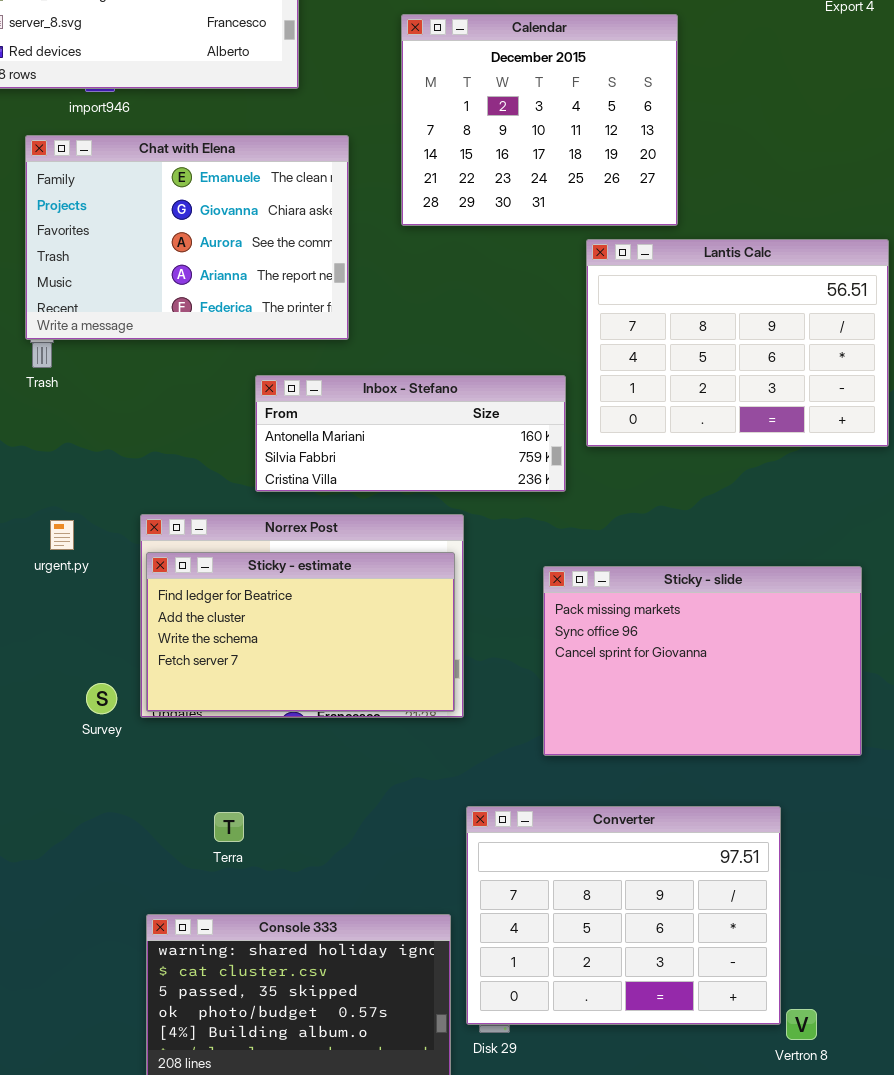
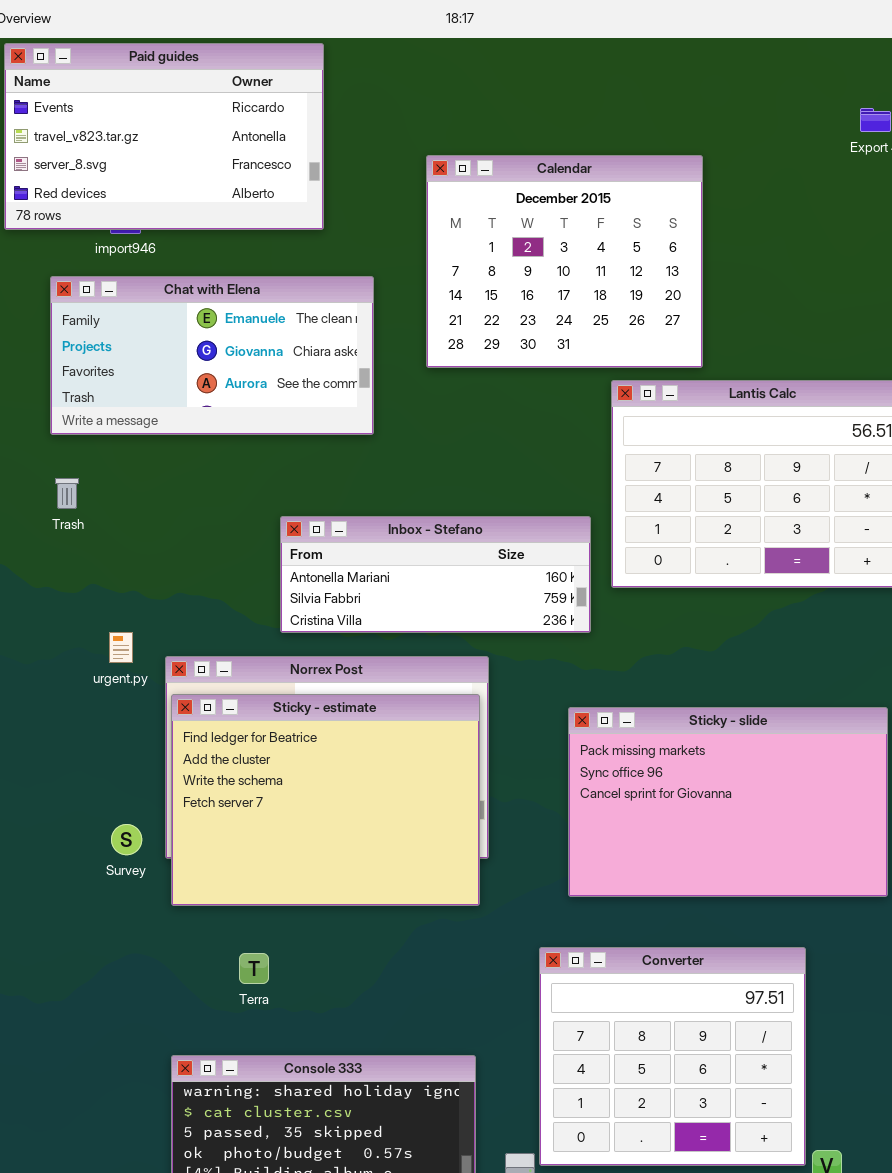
Chat with Elena: [25,135,349,340] -> [50,276,374,435], resized
urgent.py: [50,520,74,550] -> [109,632,133,663], moved
Sticky - estimate: [146,552,455,712] -> [171,694,480,906], resized
Converter: [466,806,781,1025] -> [539,947,806,1166], resized

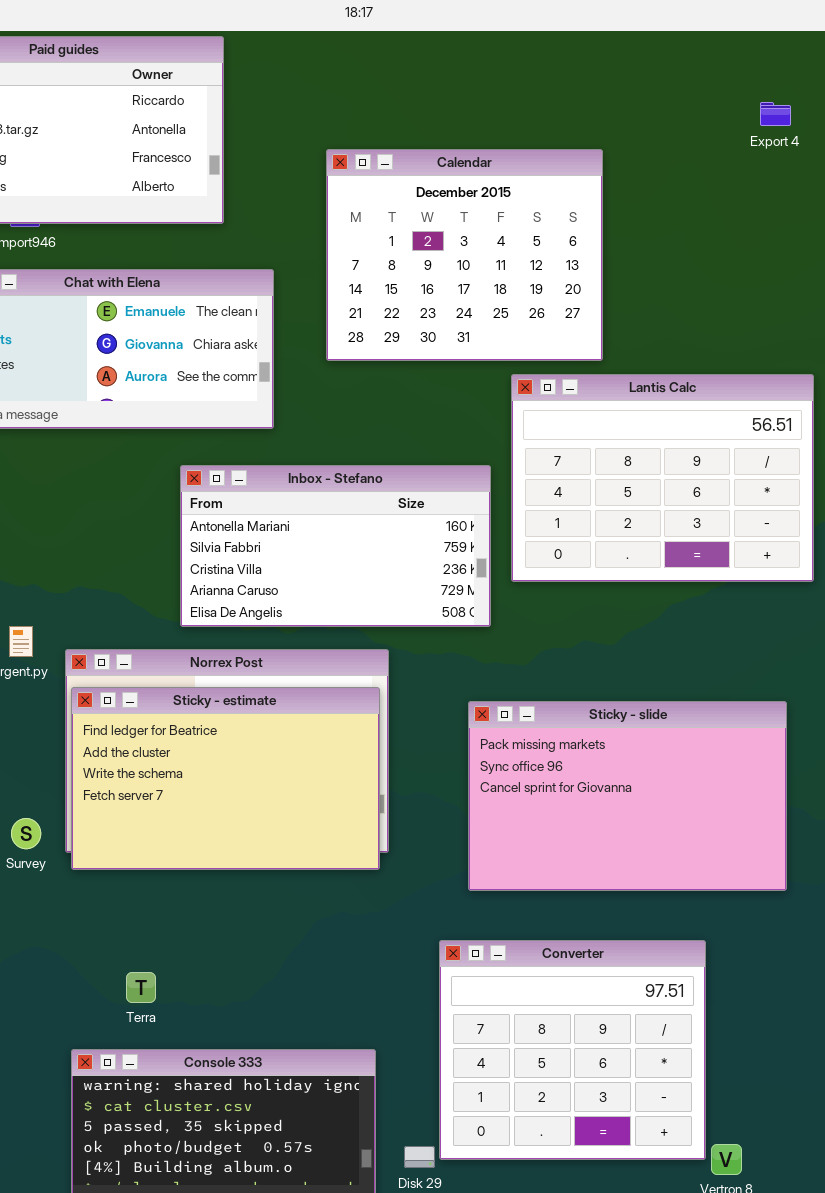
Inbox - Stefano: [280,516,591,633] -> [180,465,491,627], resized
Sticky - estimate: [171,694,480,906] -> [71,687,380,870], resized
Terra: [239,953,269,984] -> [126,972,156,1003], moved

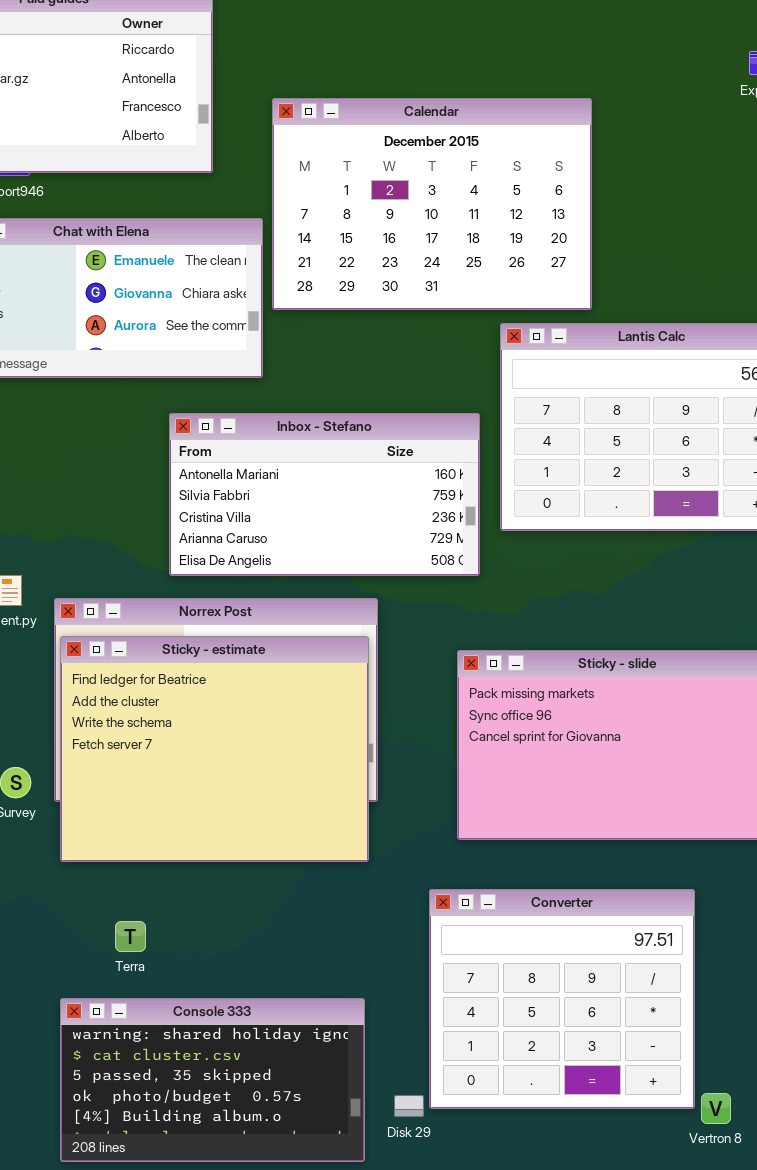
Calendar: [326,149,603,361] -> [272,98,592,310], resized
Sticky - estimate: [71,687,380,870] -> [60,636,369,862], resized

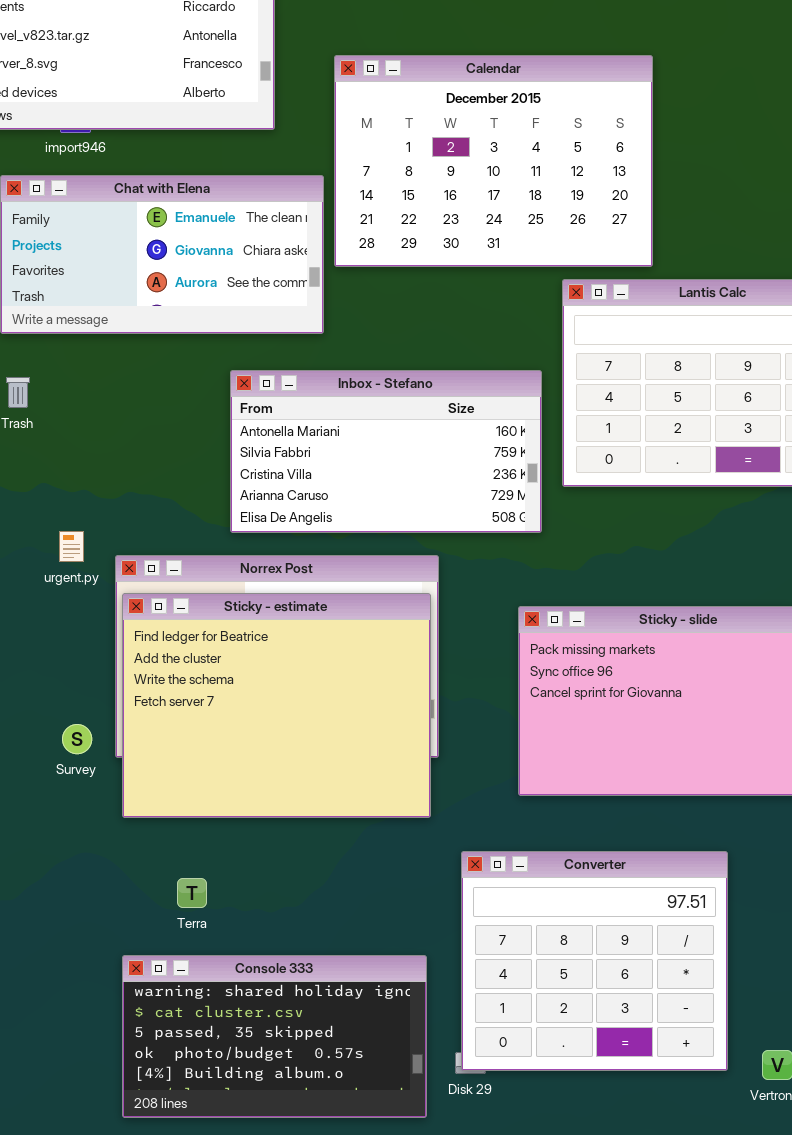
Converter: [429,889,695,1109] -> [461,851,728,1071], moved

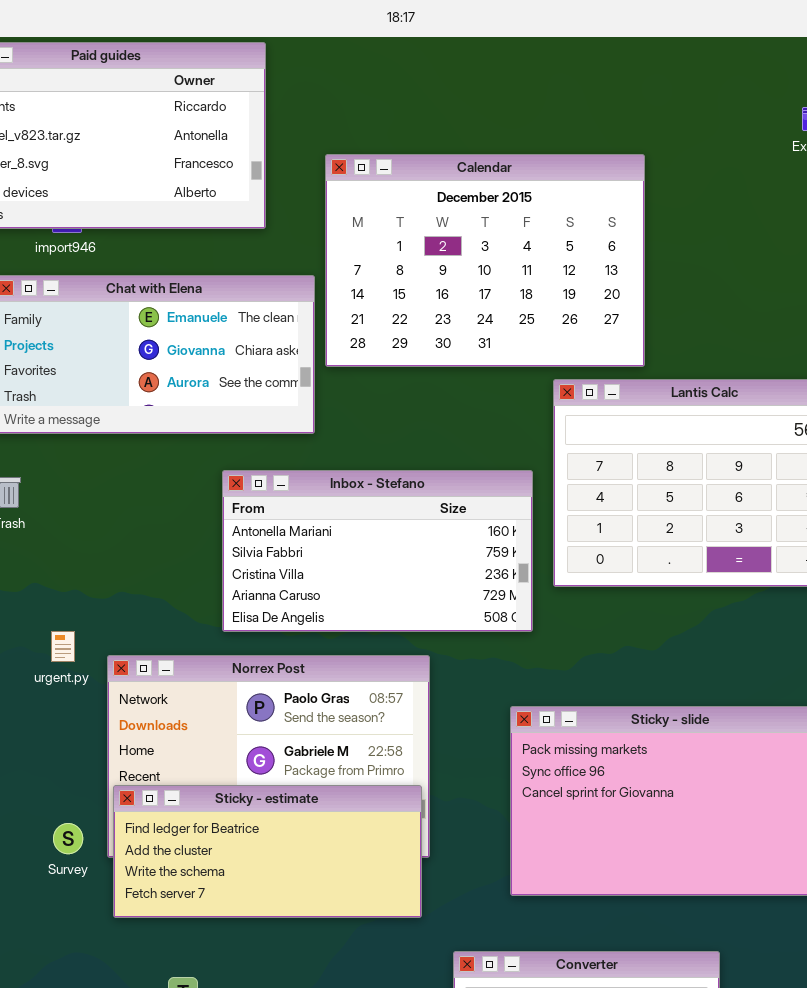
Sticky - estimate: [122,593,431,818] -> [113,785,422,918], resized

